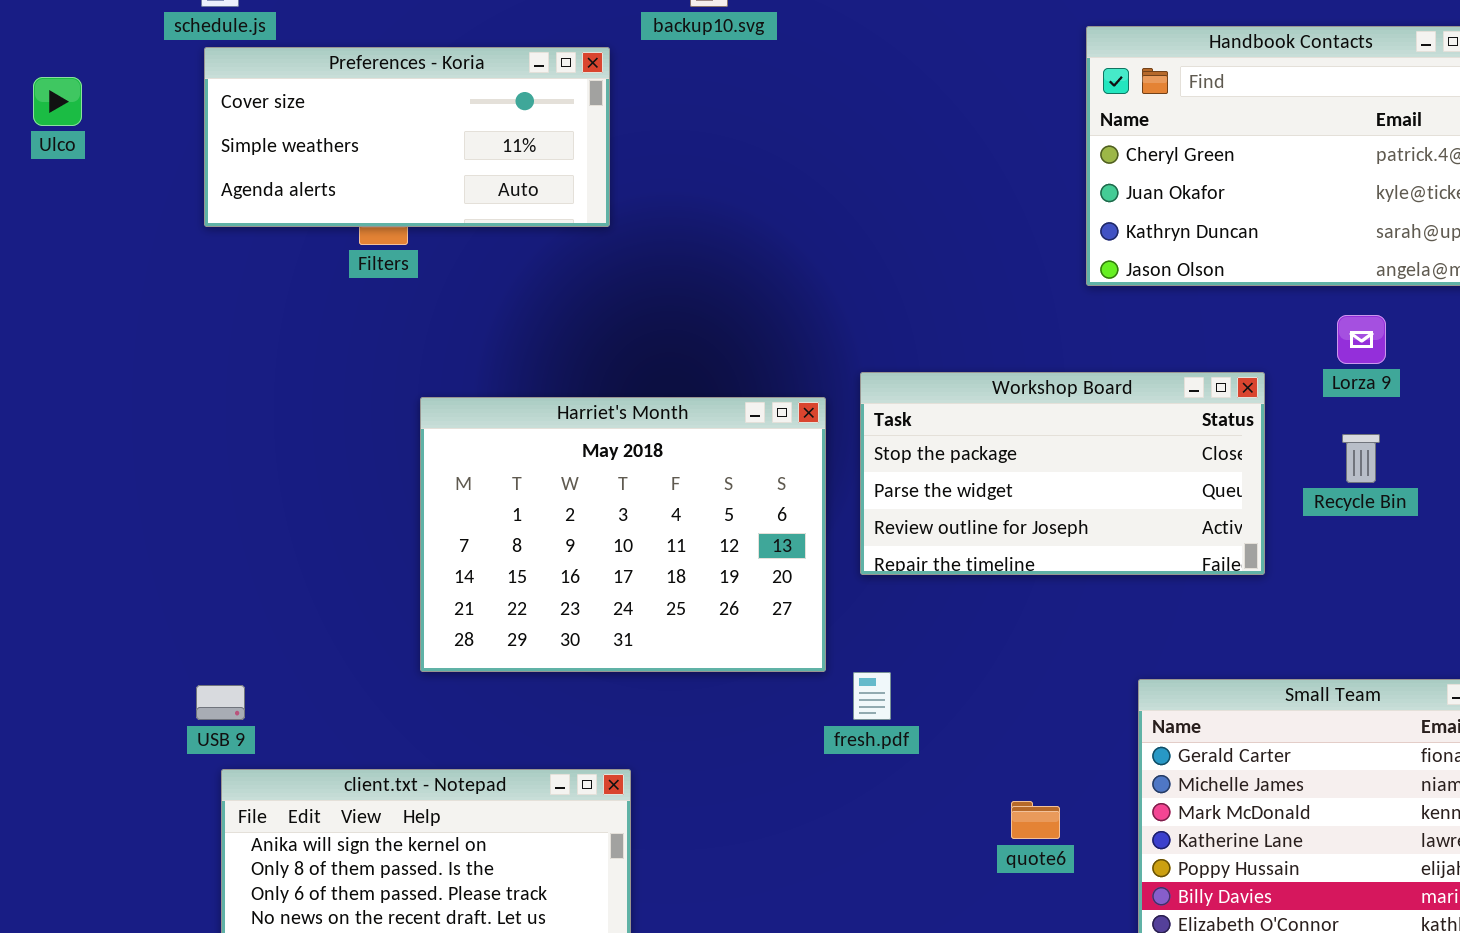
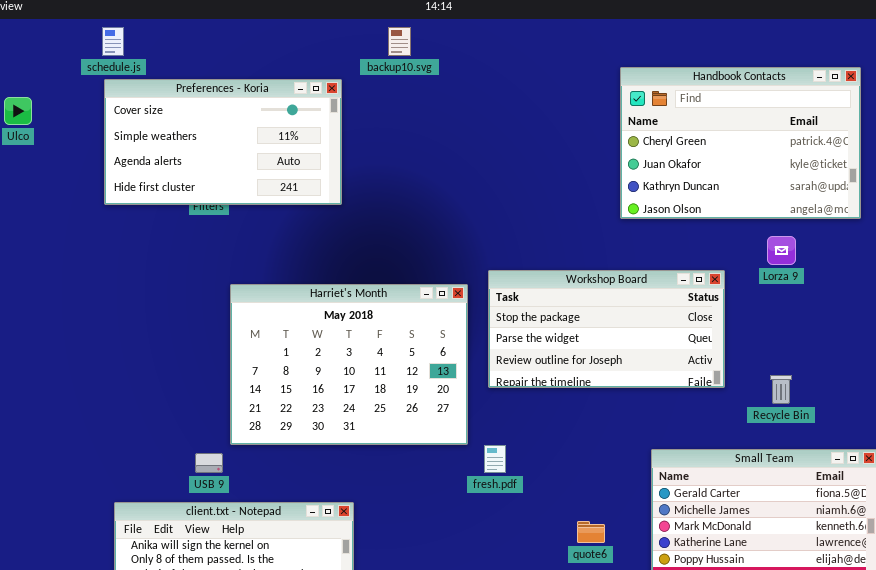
Preferences - Koria: [204,47,610,227] -> [104,79,342,205], resized
Recycle Bin: [1342,434,1380,483] -> [770,375,792,404], moved
USB 9: [196,685,245,720] -> [195,453,223,473], moved

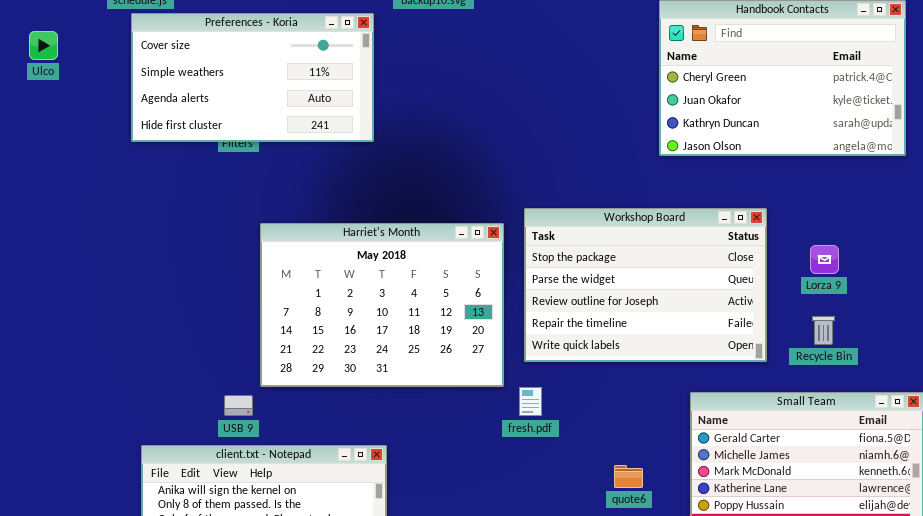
Lorza 9: [767,236,796,265] -> [810,245,839,274], moved
Workshop Board: [488,270,725,388] -> [524,208,767,362], resized

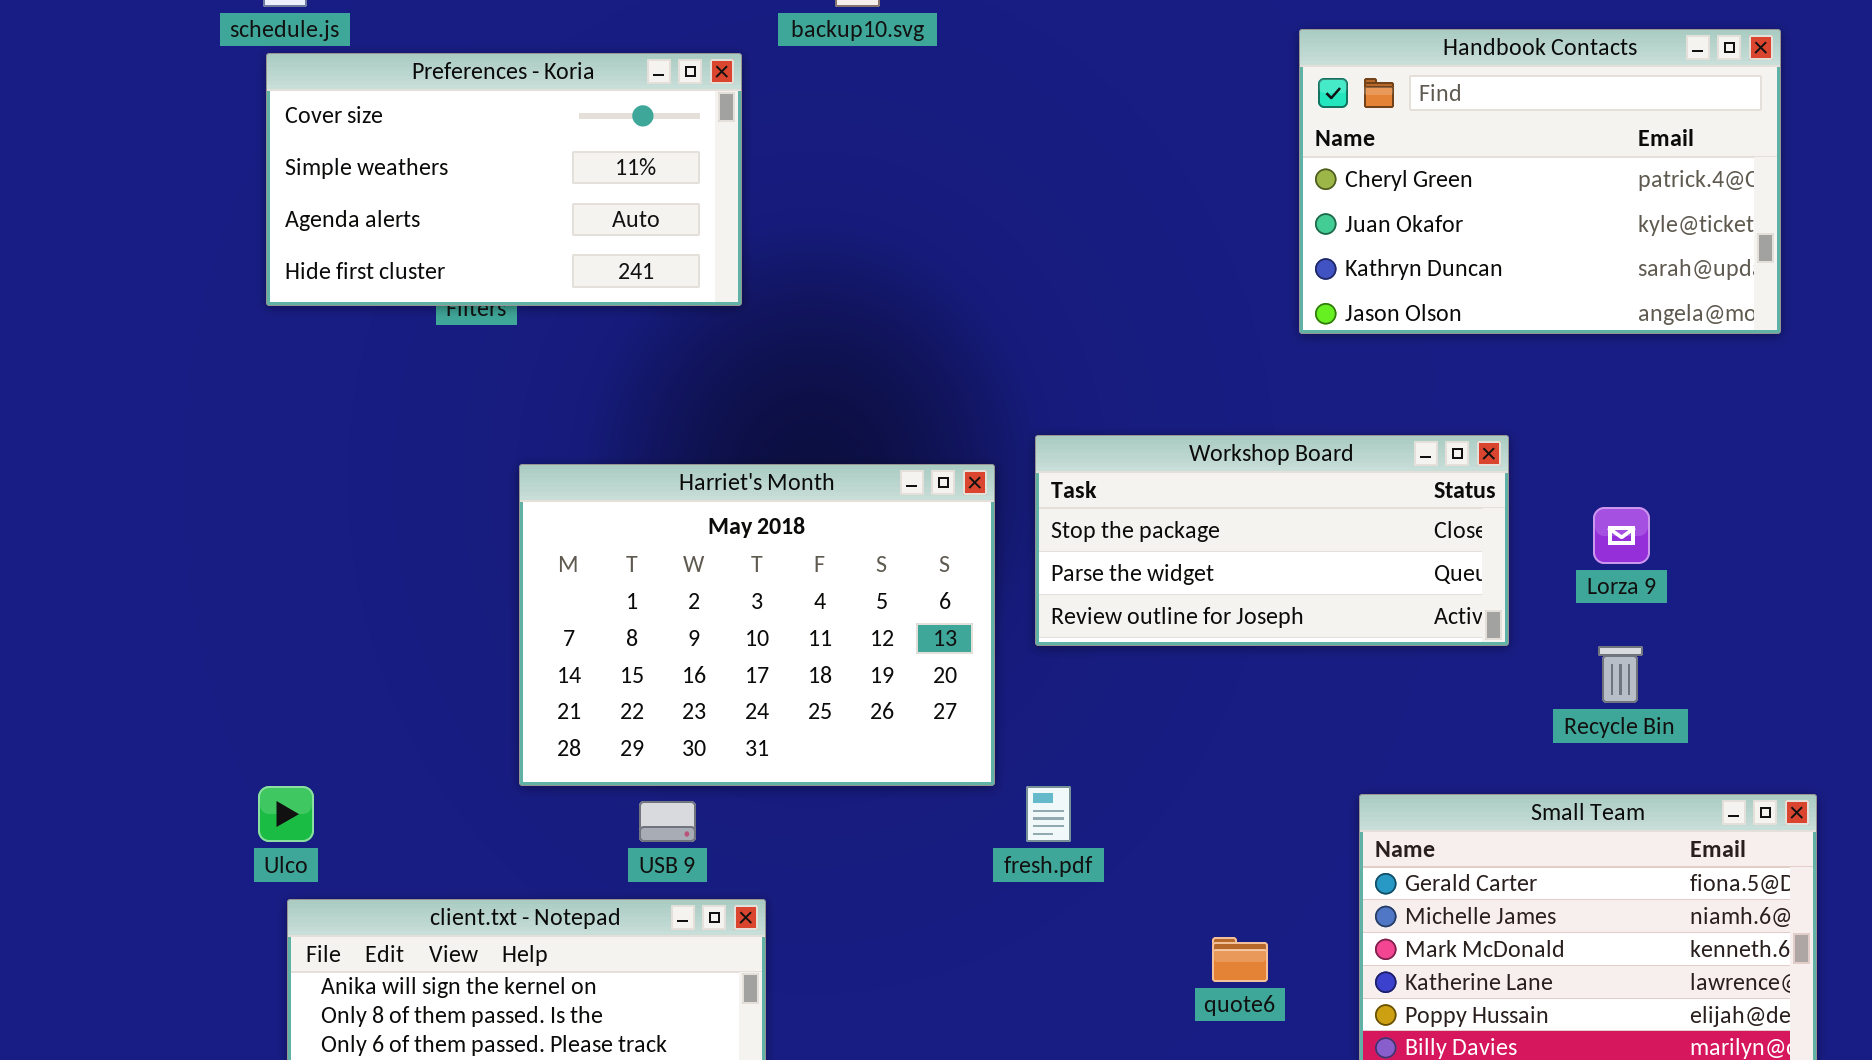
Ulco: [29,31,58,60] -> [258,786,314,842], moved
Workshop Board: [524,208,767,362] -> [1035,435,1509,646], resized
USB 9: [224,395,253,416] -> [639,801,696,842], moved

